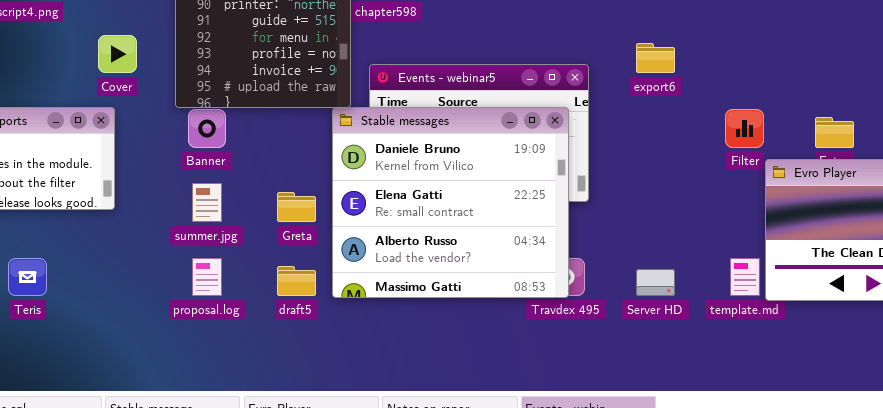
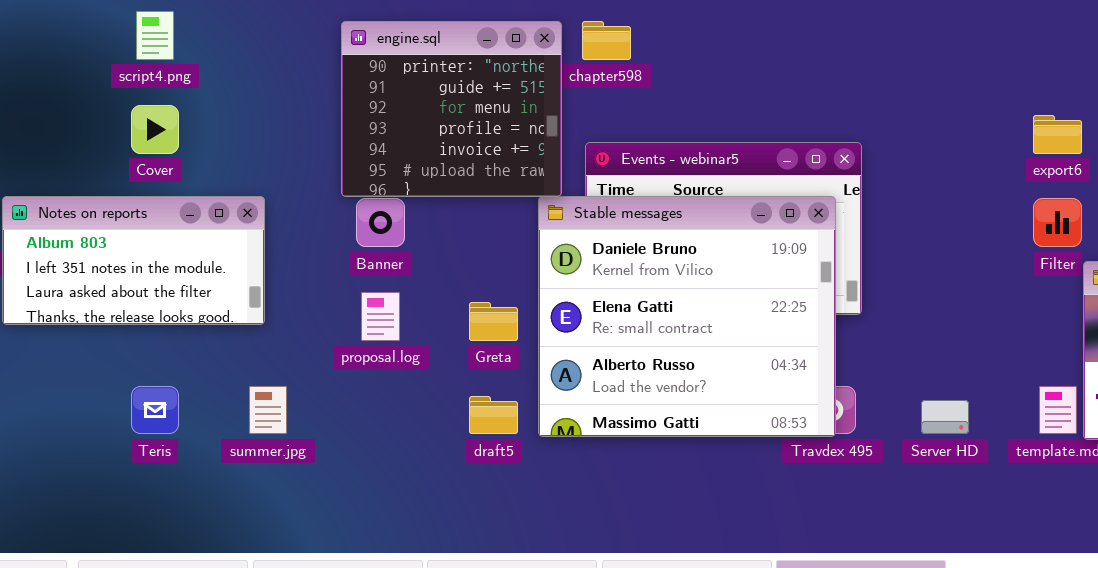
Cover: [98,35,137,73] -> [131,105,179,154], moved
export6: [636,43,675,73] -> [1033,115,1082,154], moved
summer.jpg: [192,183,222,222] -> [249,386,287,434], moved
proposal.log: [192,258,222,296] -> [361,292,400,341], moved

